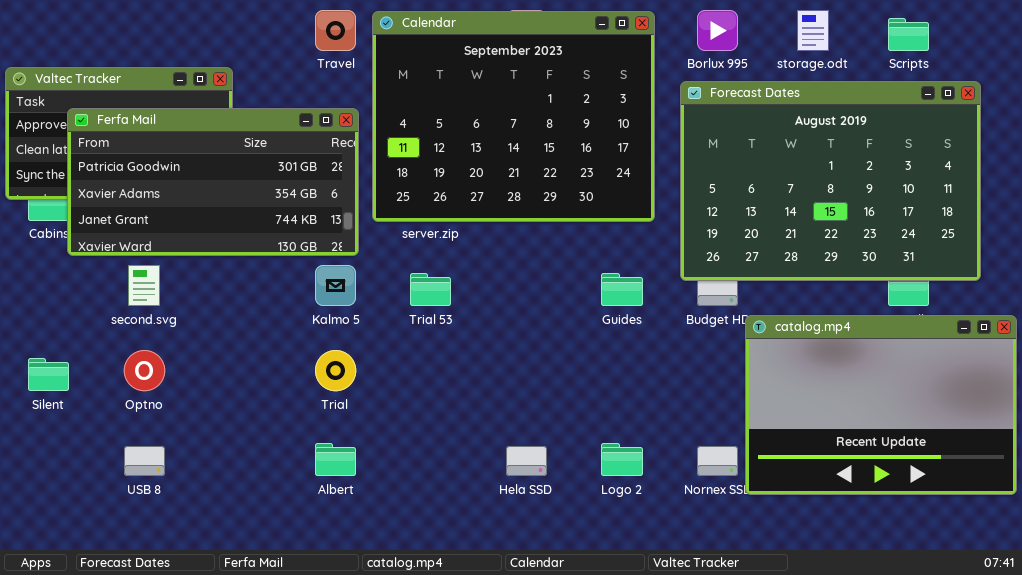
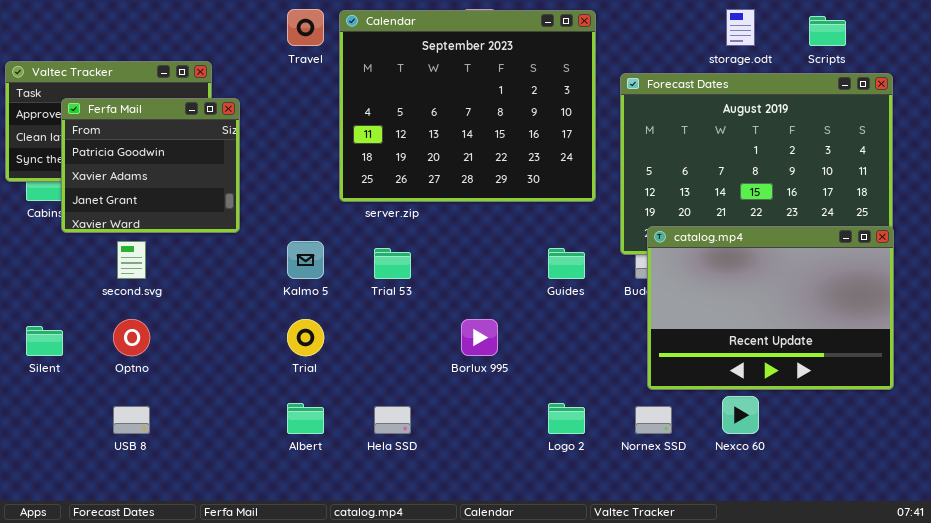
Borlux 995: [697,10,738,51] -> [461,319,498,356], moved
Ferfa Mail: [67,108,359,256] -> [61,98,240,233], resized
catalog.mp4: [745,315,1017,495] -> [647,226,894,390], moved
Hela SSD: [506,446,547,476] -> [374,406,411,434], moved

